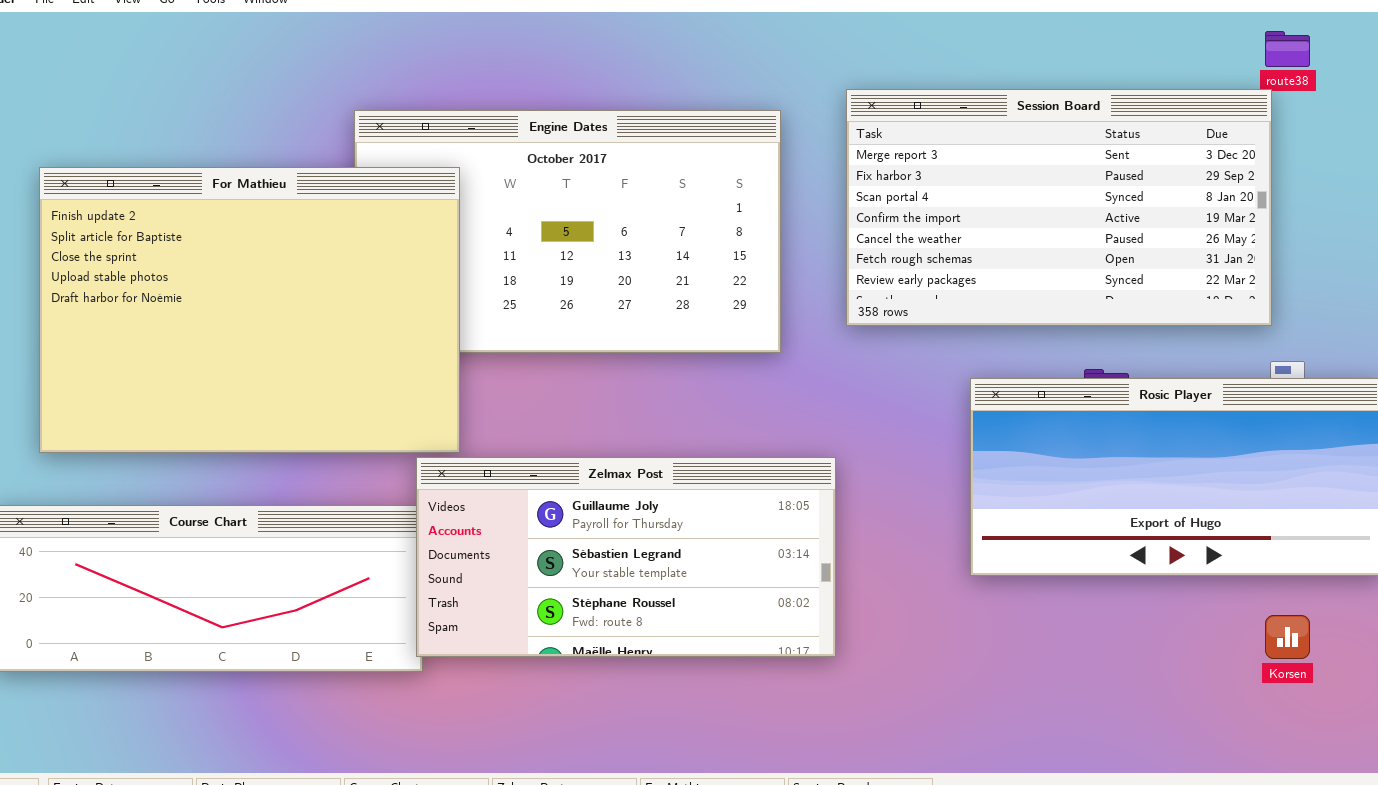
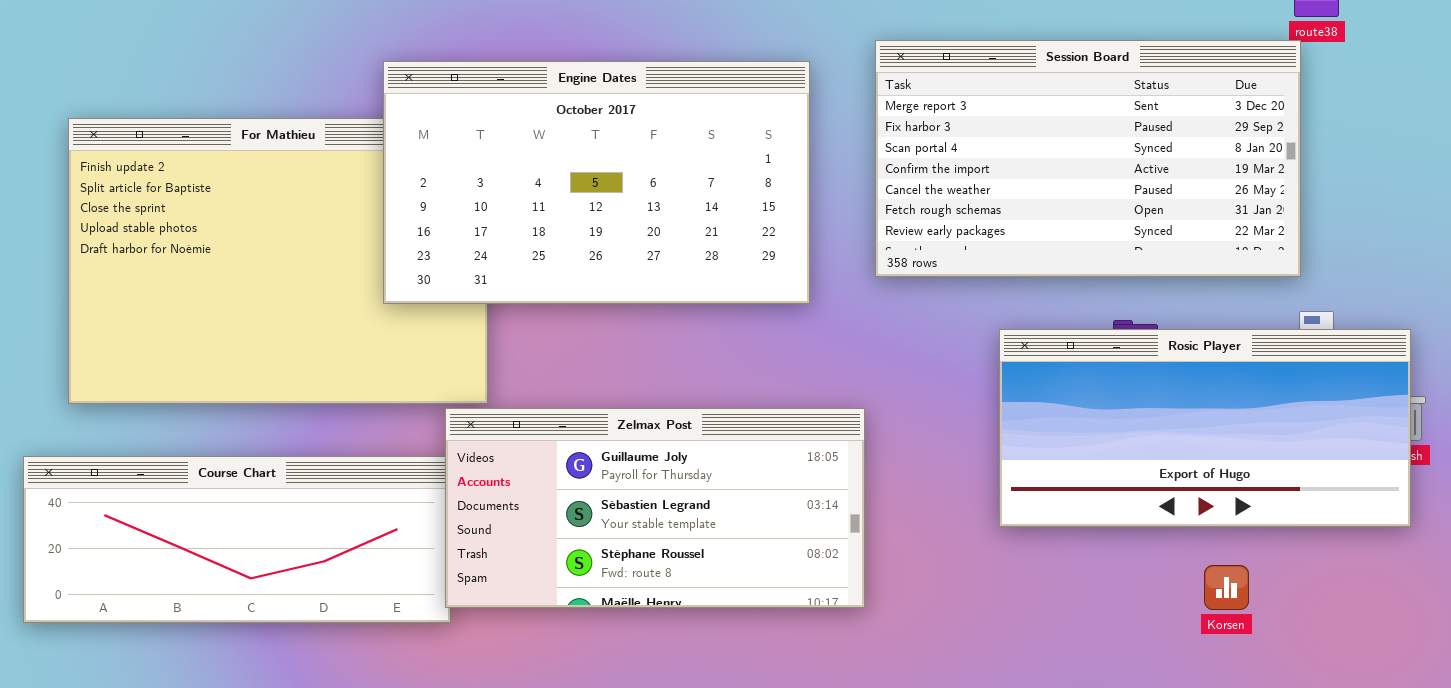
Engine Dates: [354,110,781,353] -> [383,61,810,304], raised
Korsen: [1265,615,1310,659] -> [1204,565,1249,610], moved

